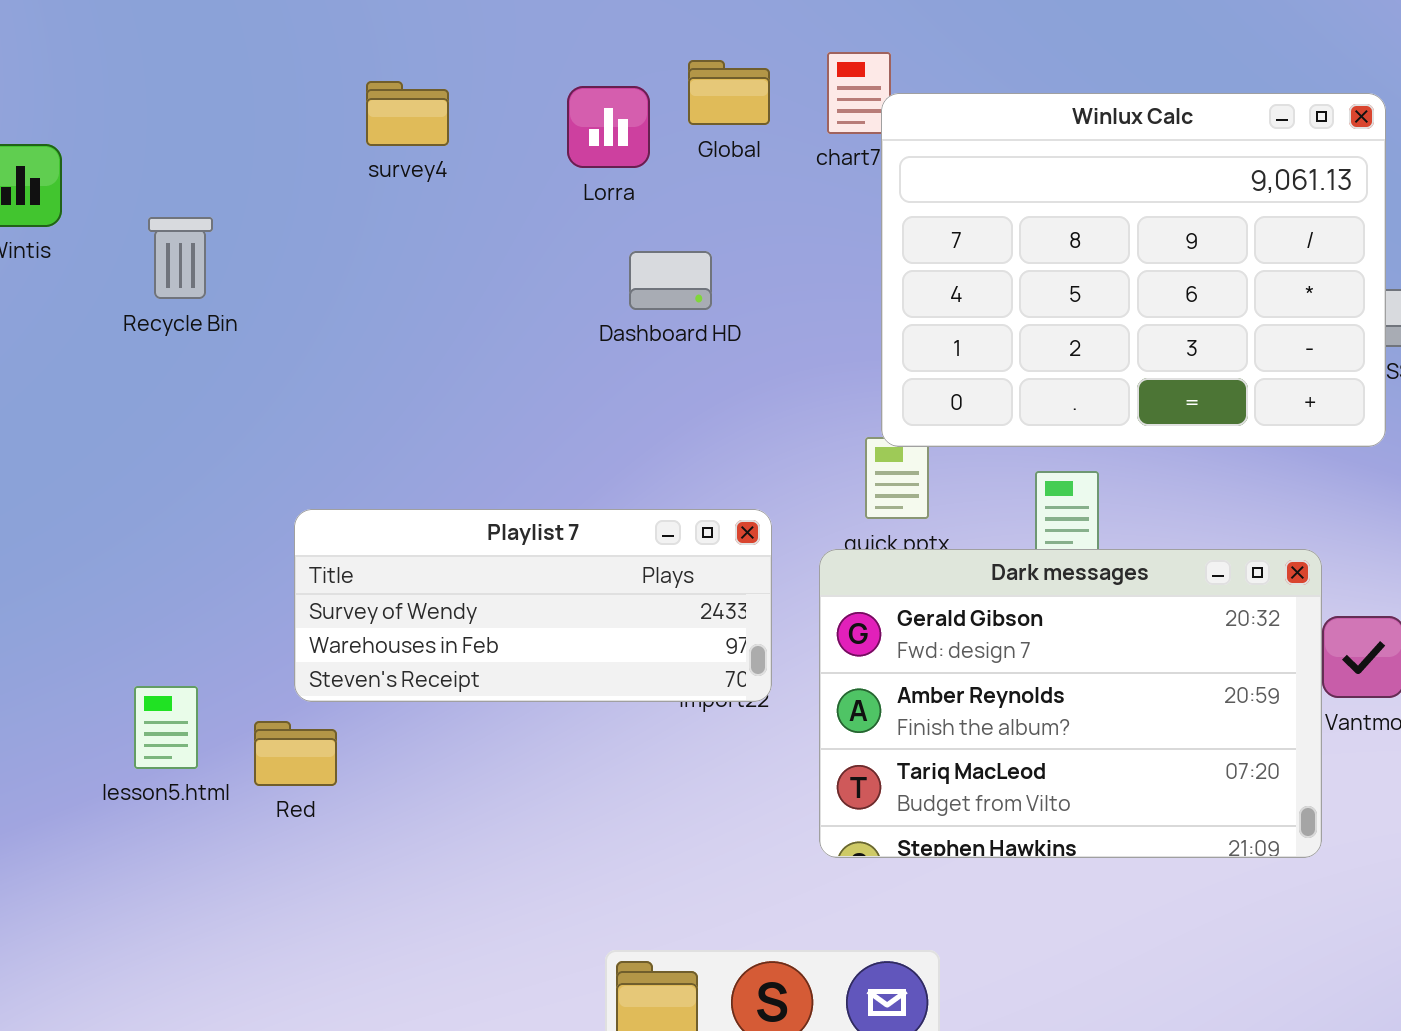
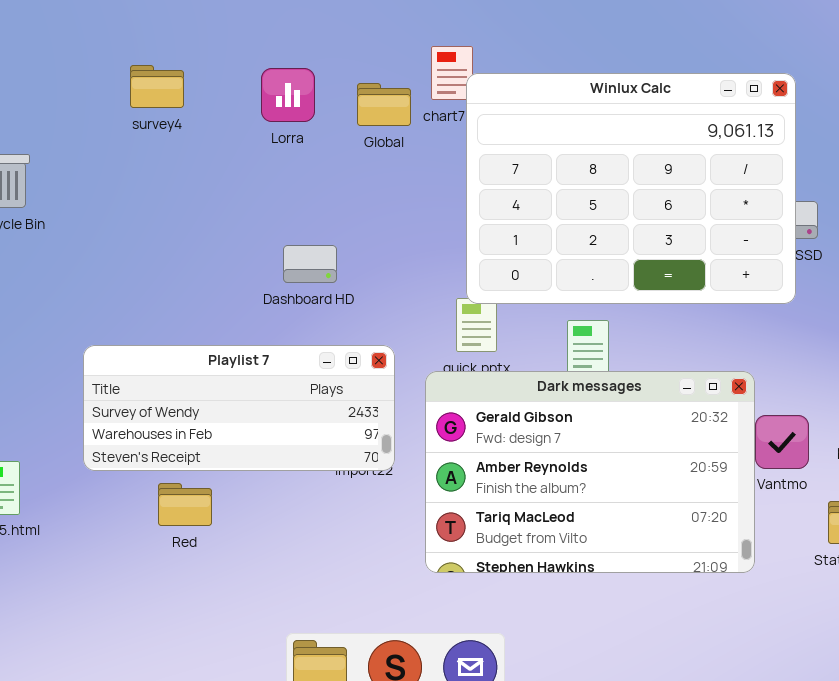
Global: [688,60,770,125] -> [357,83,411,126], moved
Dashboard HD: [629,251,712,310] -> [283,245,337,283], moved
Red: [254,721,337,786] -> [158,483,212,526], moved

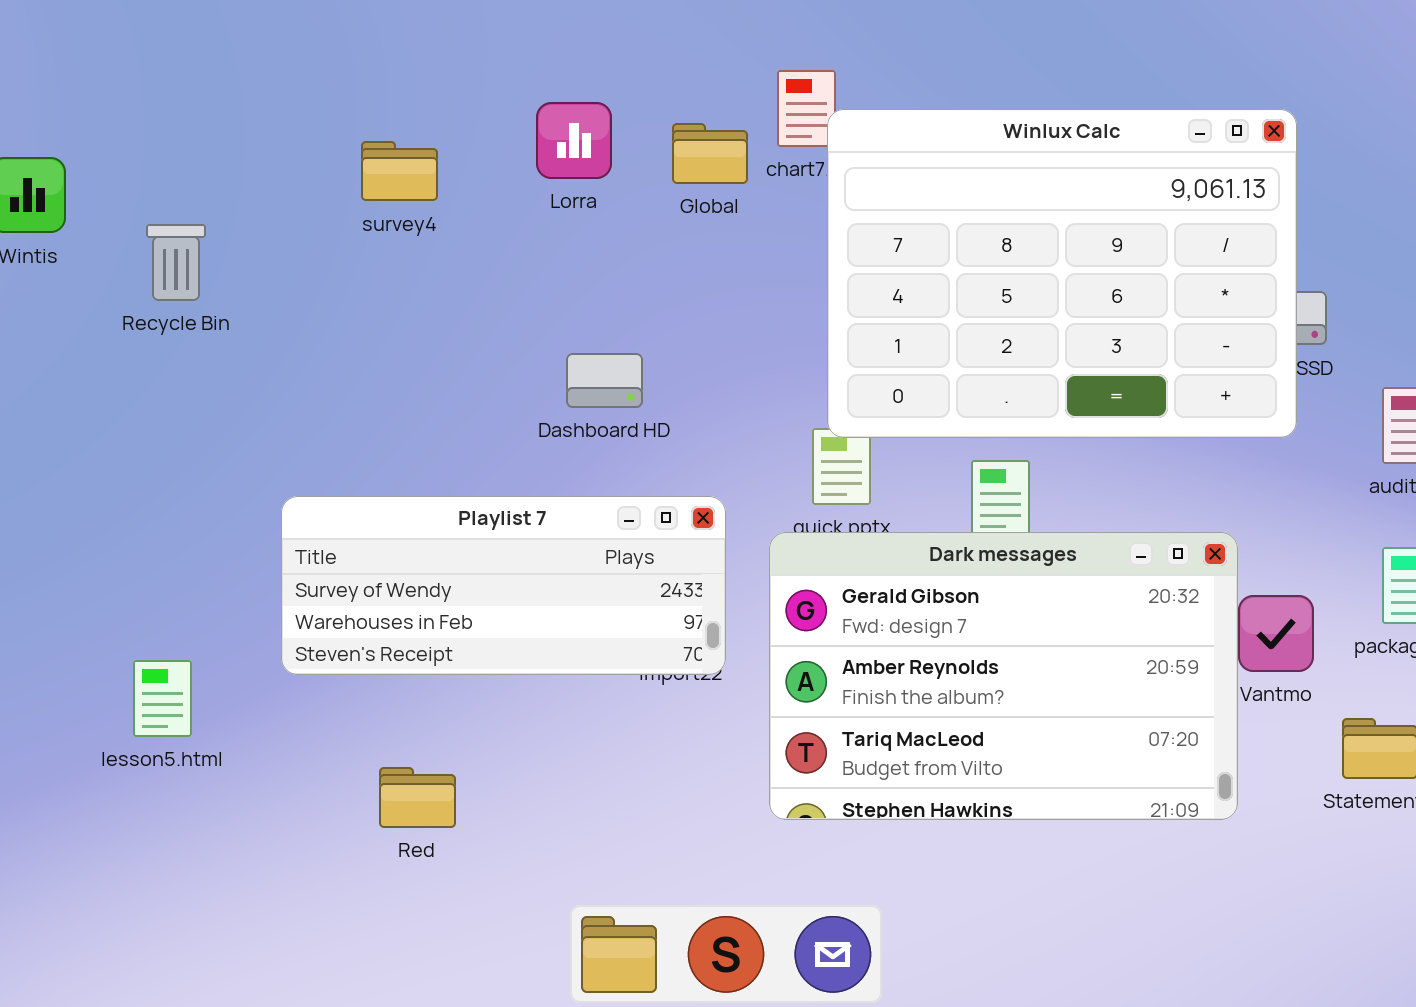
survey4: [130,65,184,108] -> [361,141,438,201], moved
Red: [158,483,212,526] -> [379,767,456,828], moved

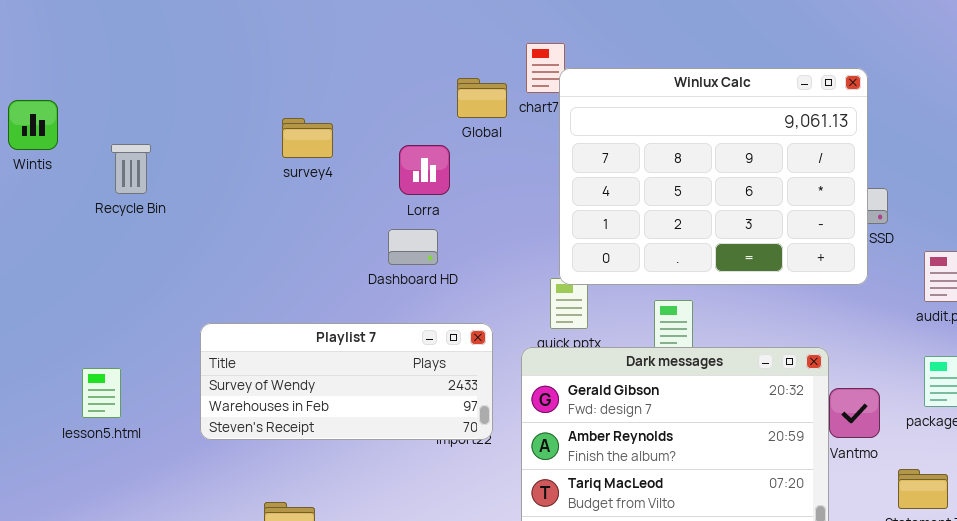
Lorra: [536,102,612,179] -> [399,145,450,195], moved
survey4: [361,141,438,201] -> [282,118,333,158], moved
lesson5.html: [133,660,192,737] -> [82,368,121,418], moved

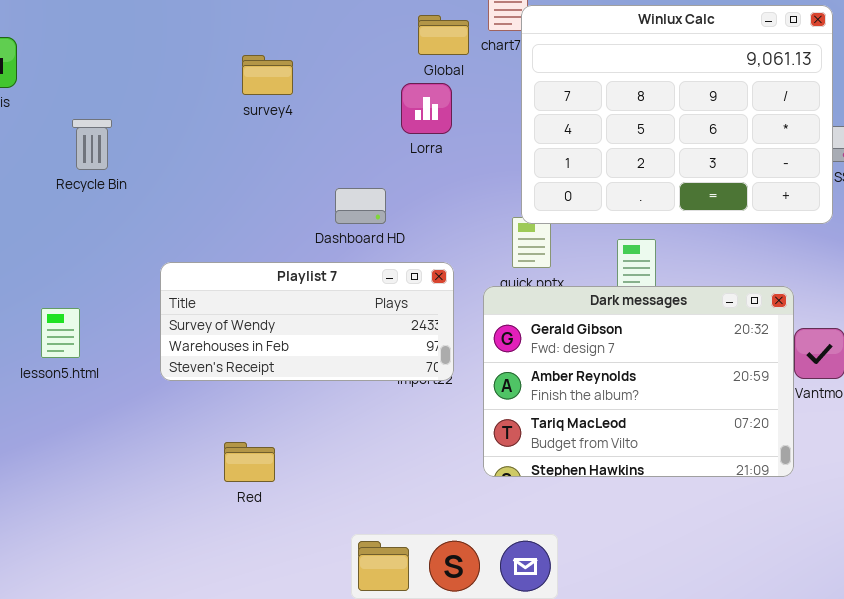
Recycle Bin: [111,144,151,194] -> [72,119,112,170], moved
Lorra: [399,145,450,195] -> [401,83,452,134], moved
Dashboard HD: [388,229,438,265] -> [335,188,386,224], moved

